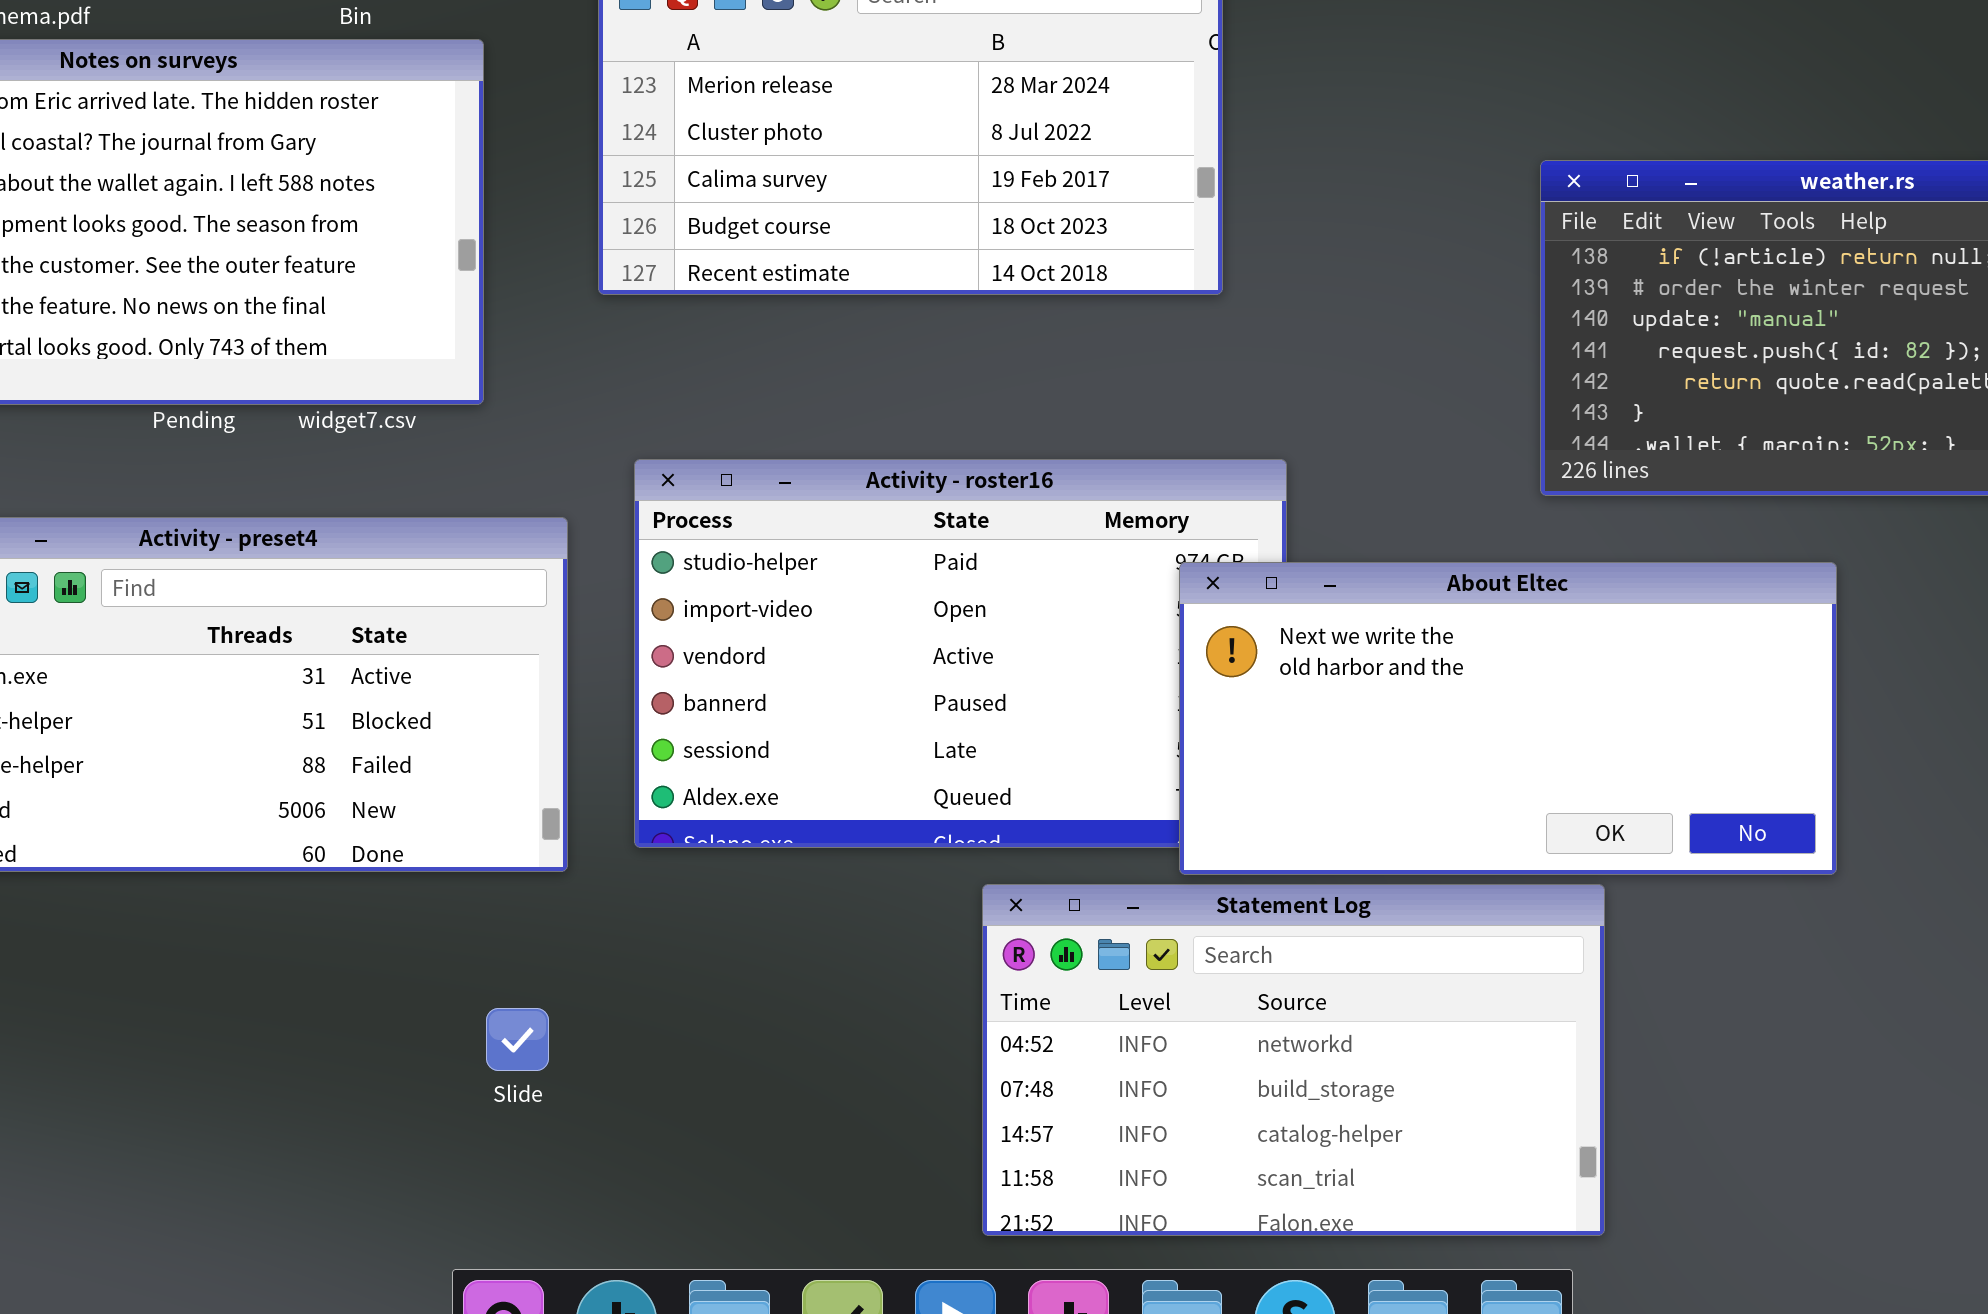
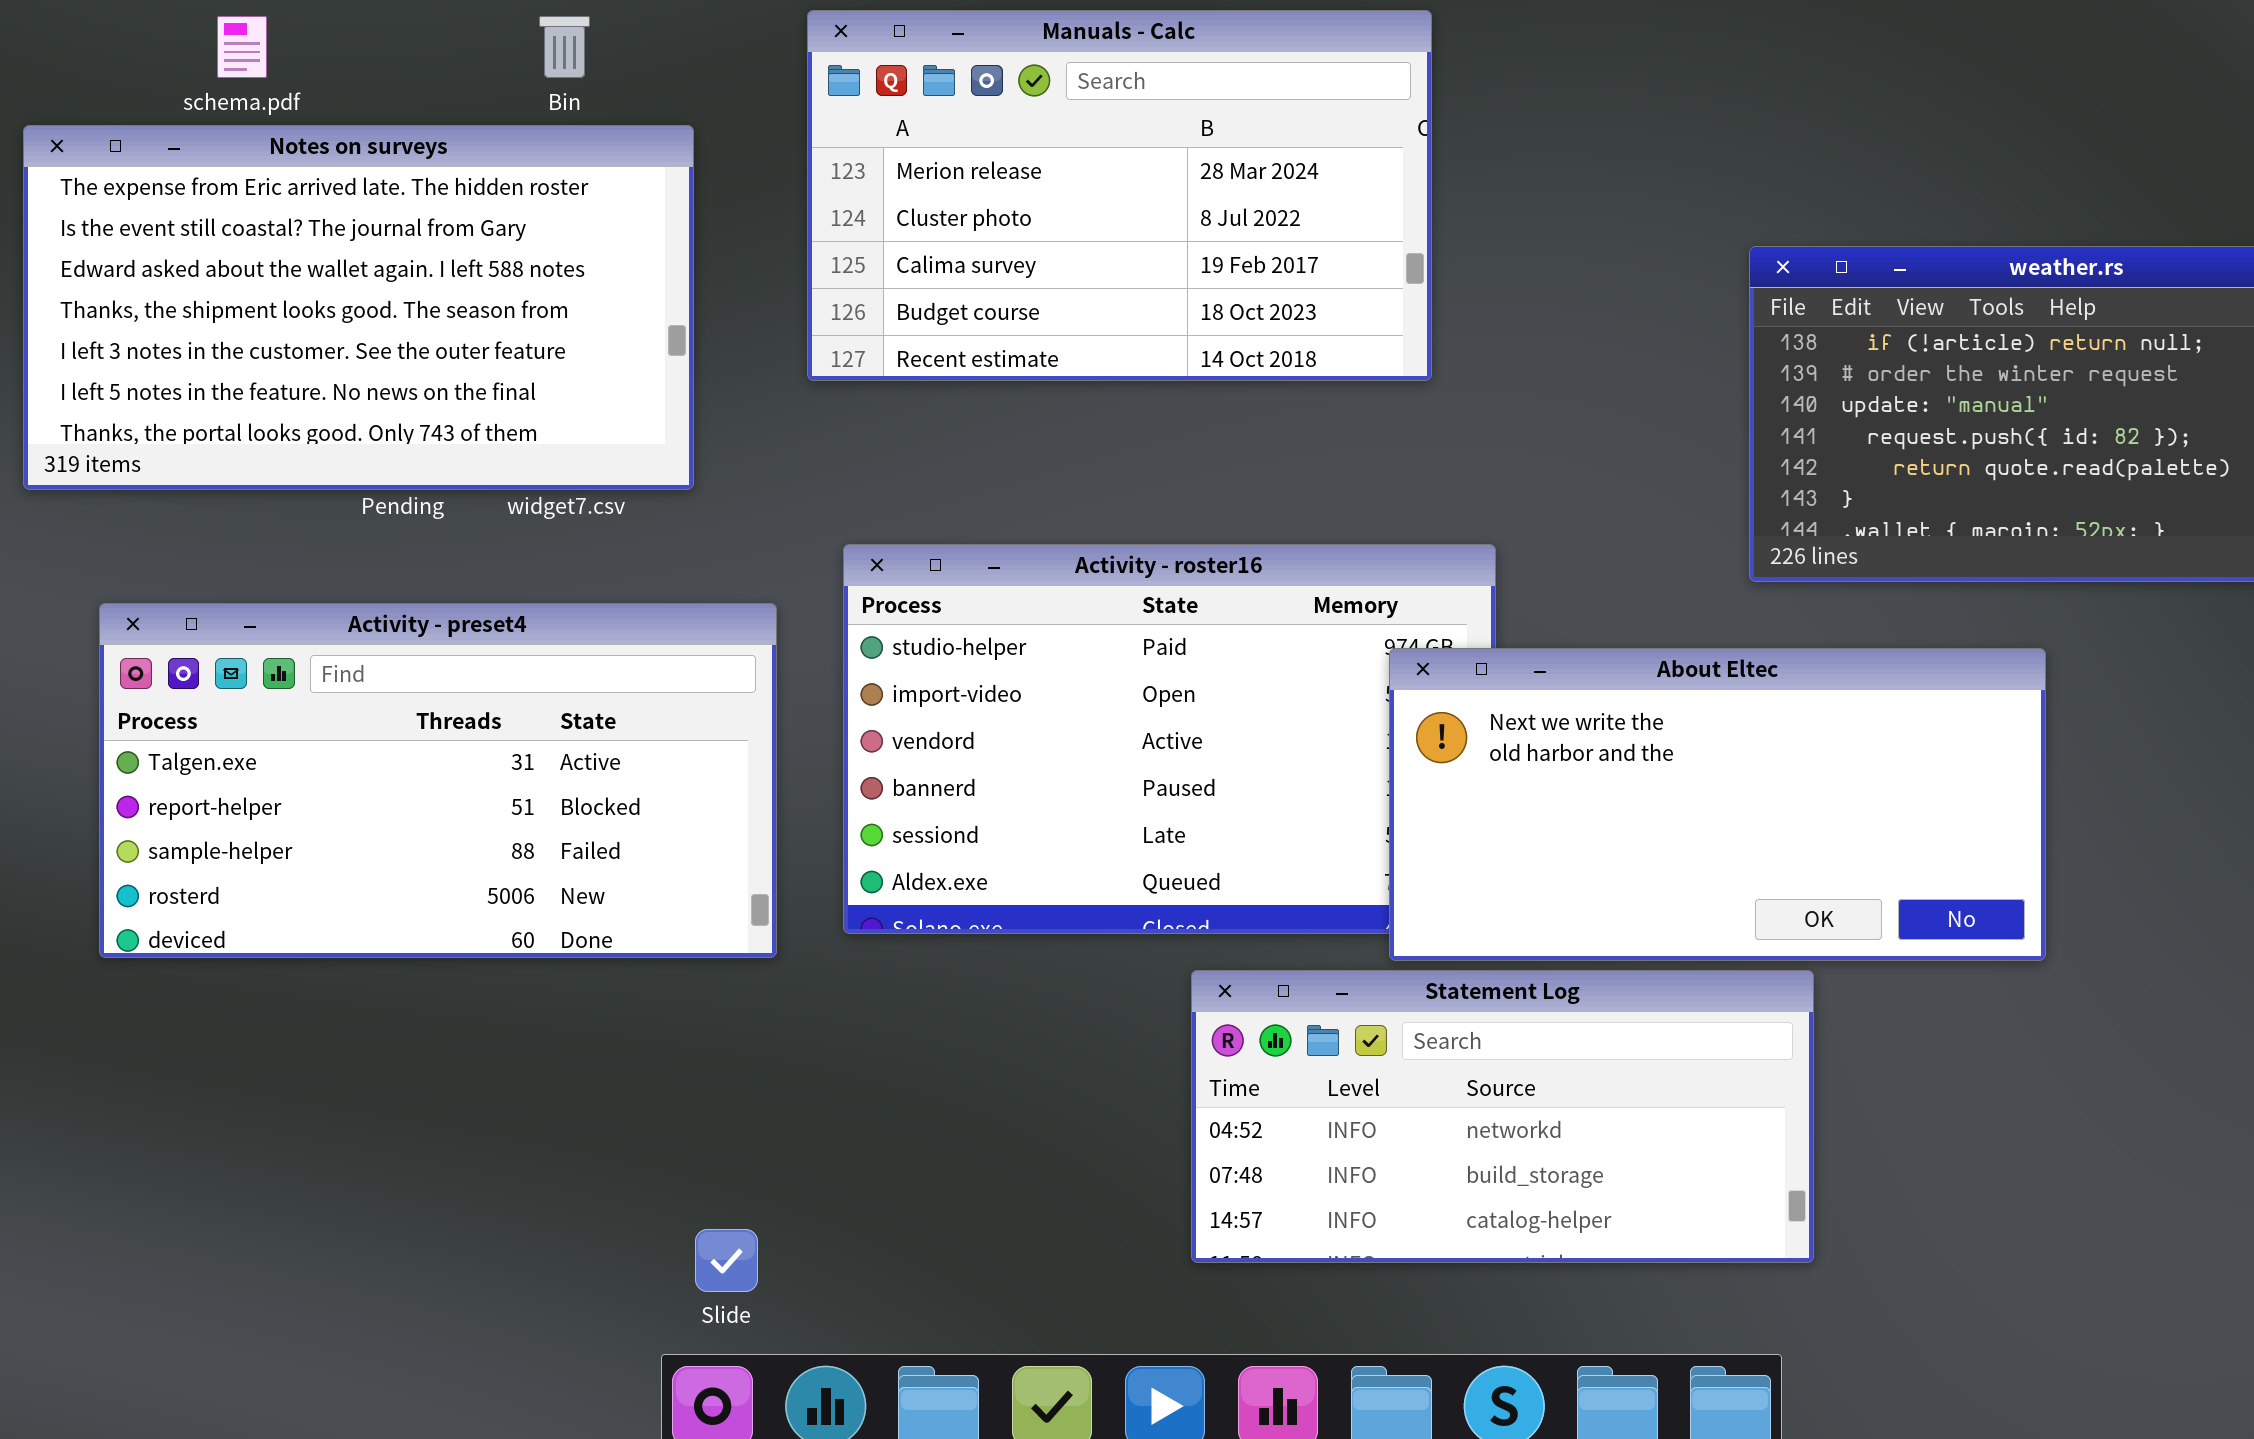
Statement Log: [982,884,1605,1236] -> [1191,970,1814,1263], resized
Slide: [486,1008,549,1071] -> [695,1229,758,1292], moved

